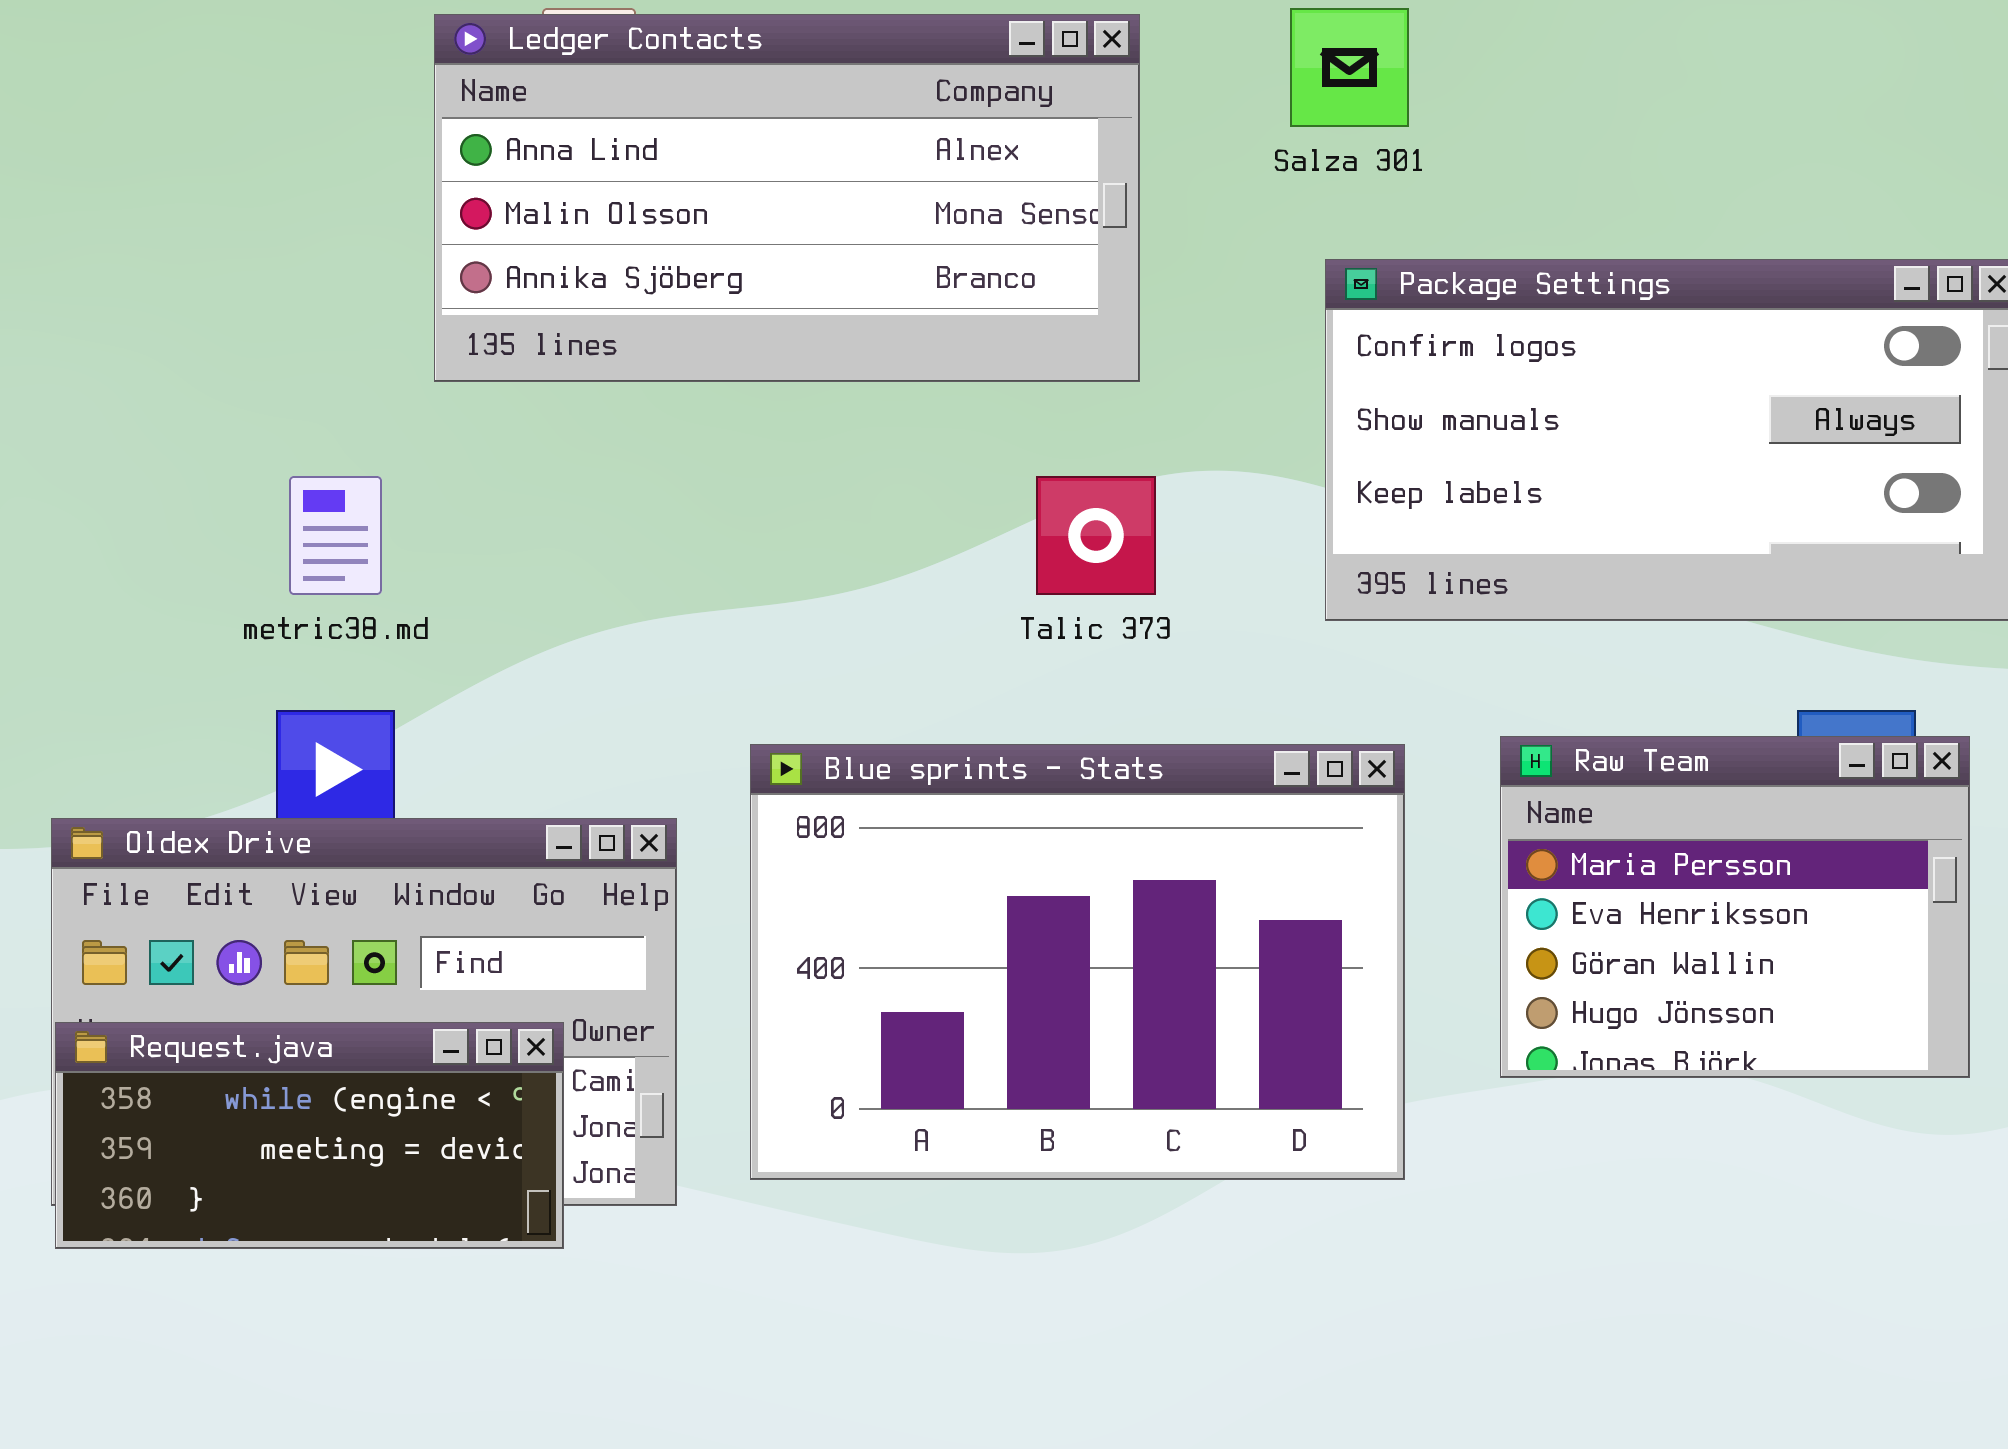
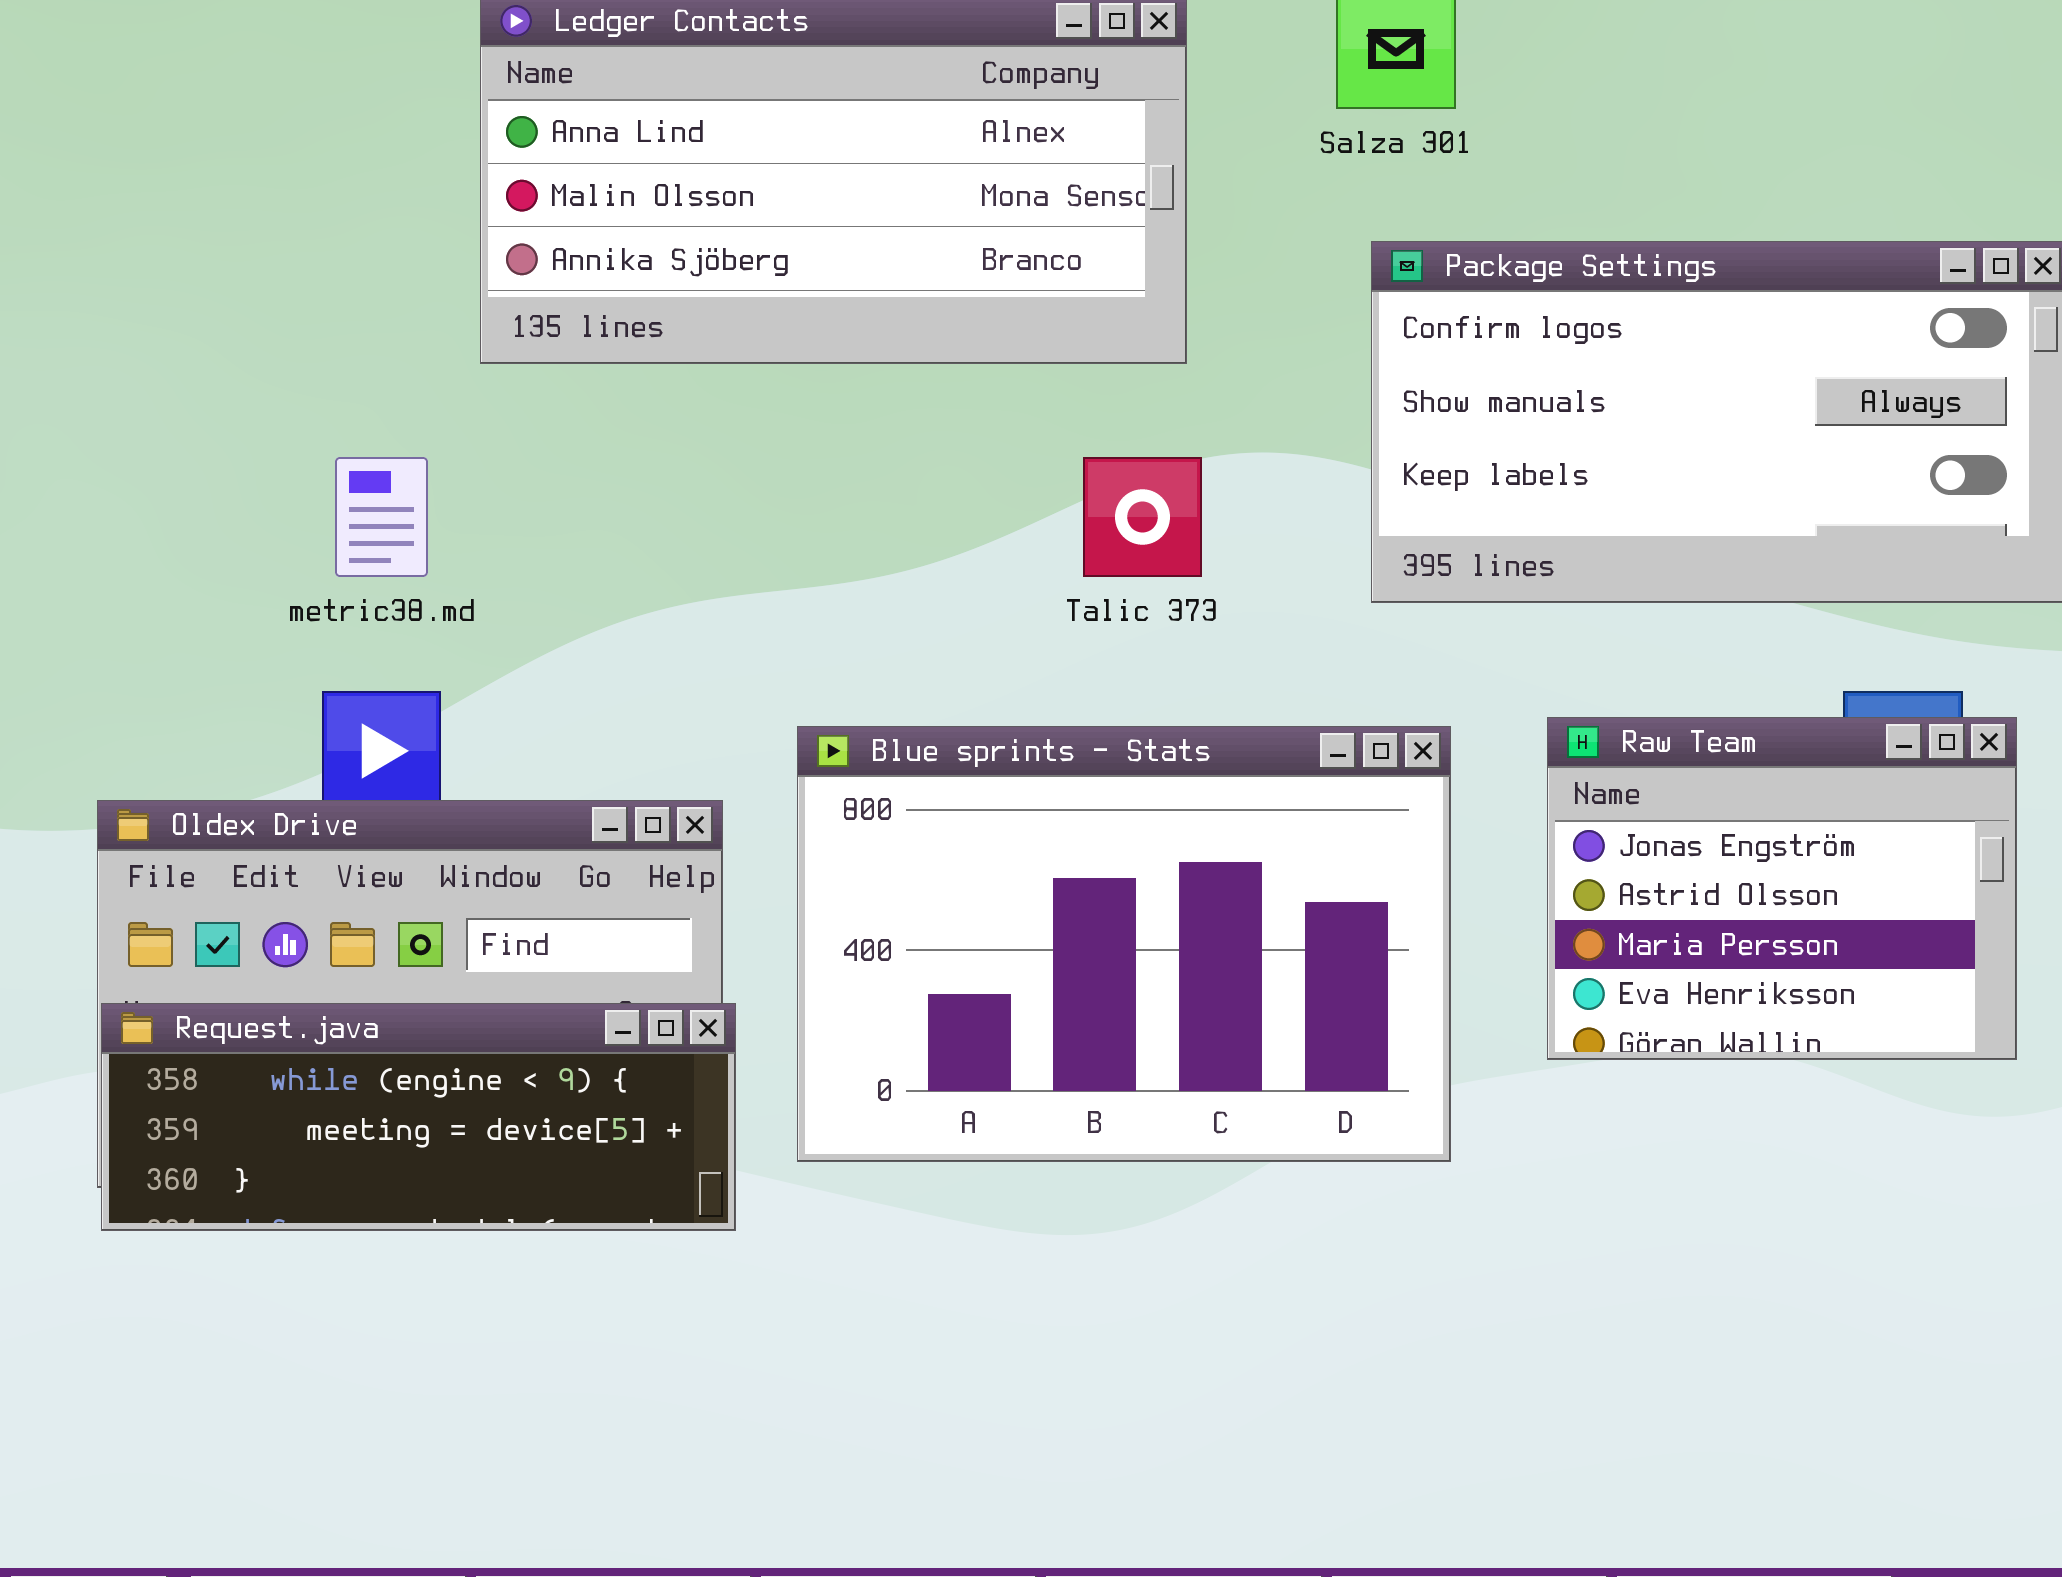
Raw Team: [1500,736,1970,1078] -> [1547,717,2017,1060], scrolled up 2 rows
Request.java: [55,1022,564,1249] -> [101,1003,736,1231], resized

